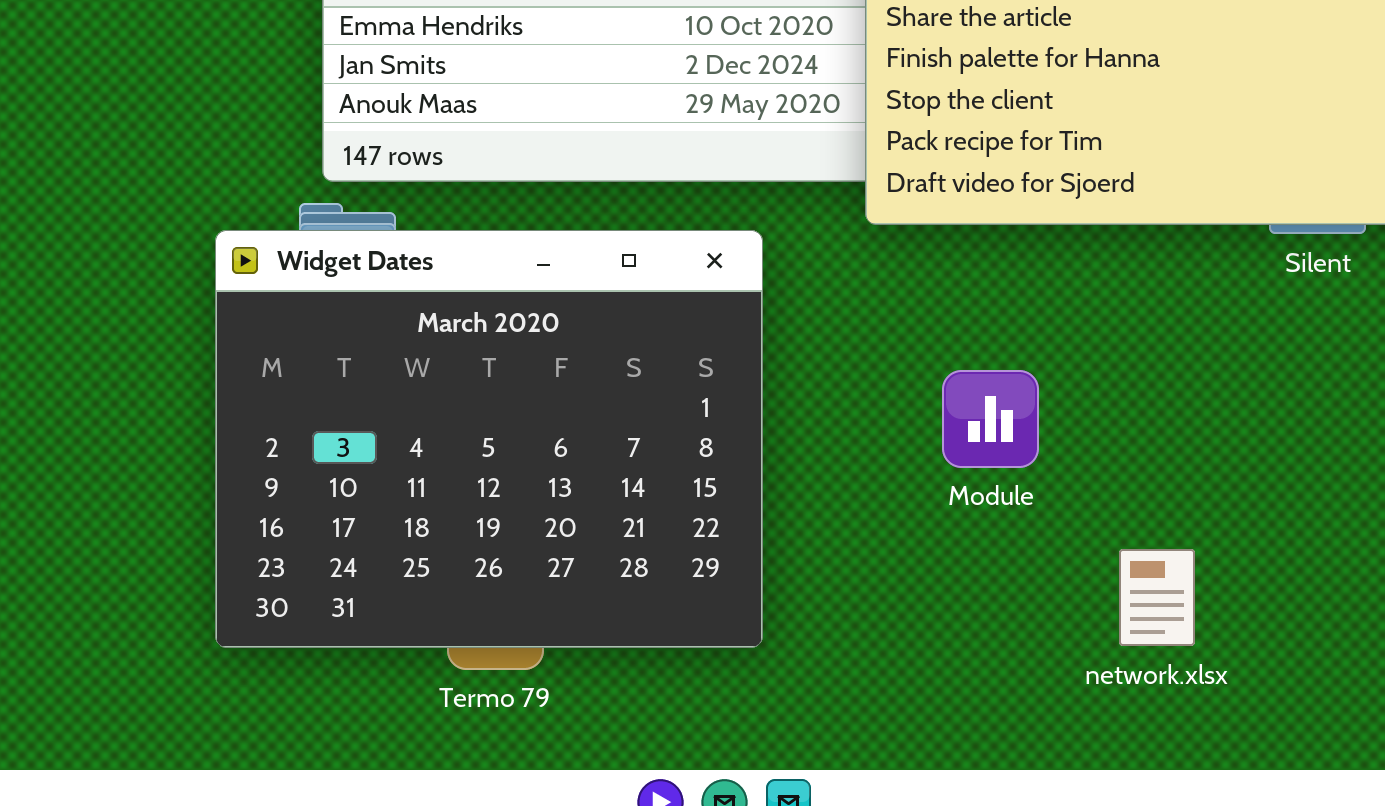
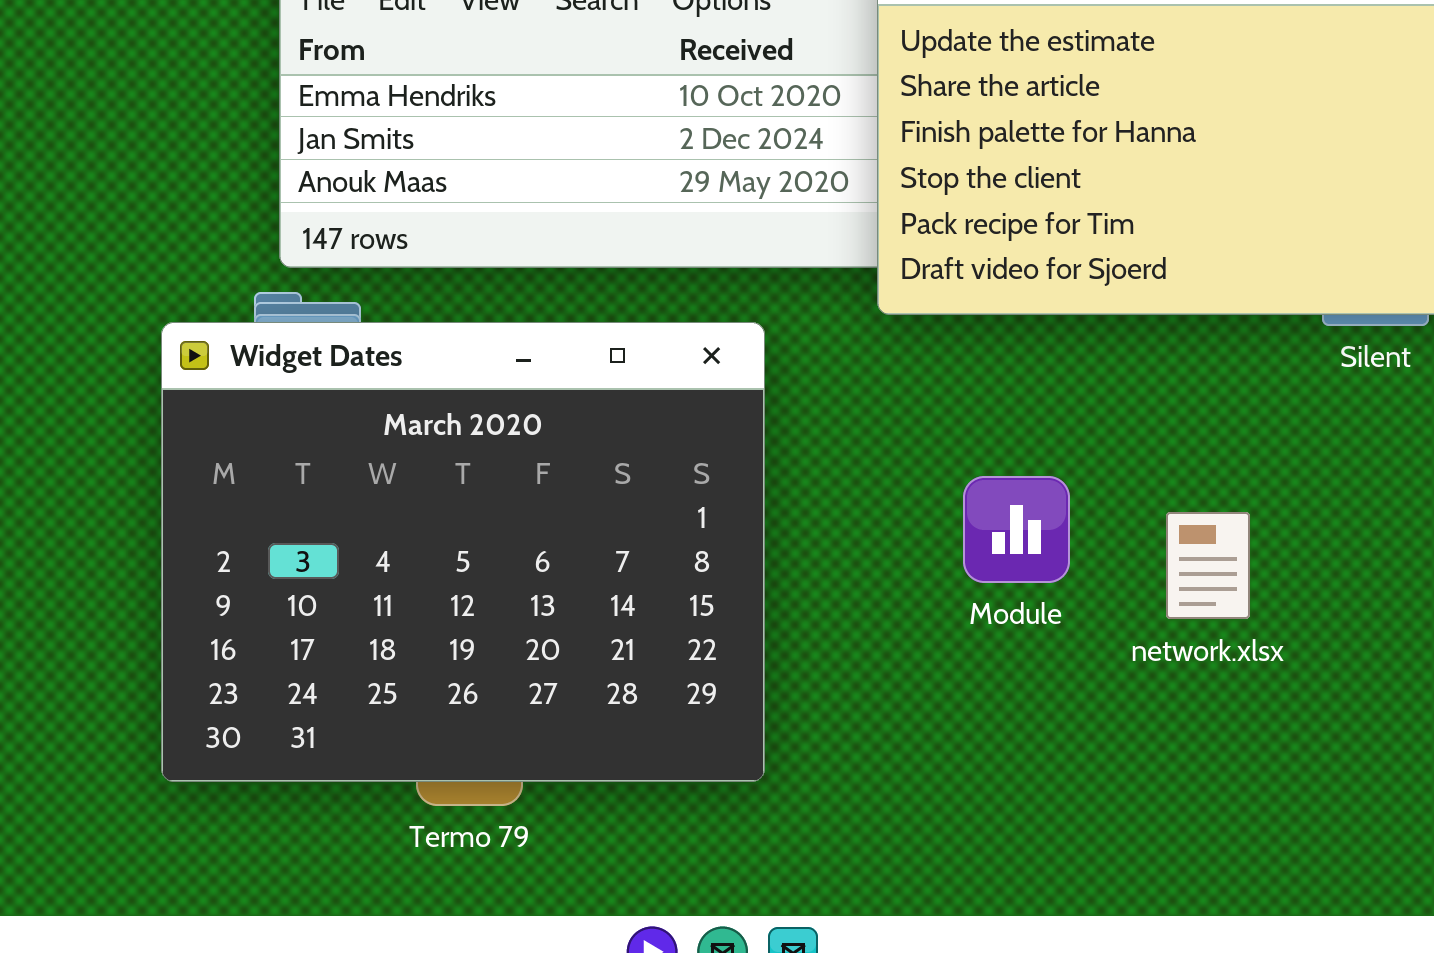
network.xlsx: [1119,549,1195,646] -> [1166,512,1250,619], moved

